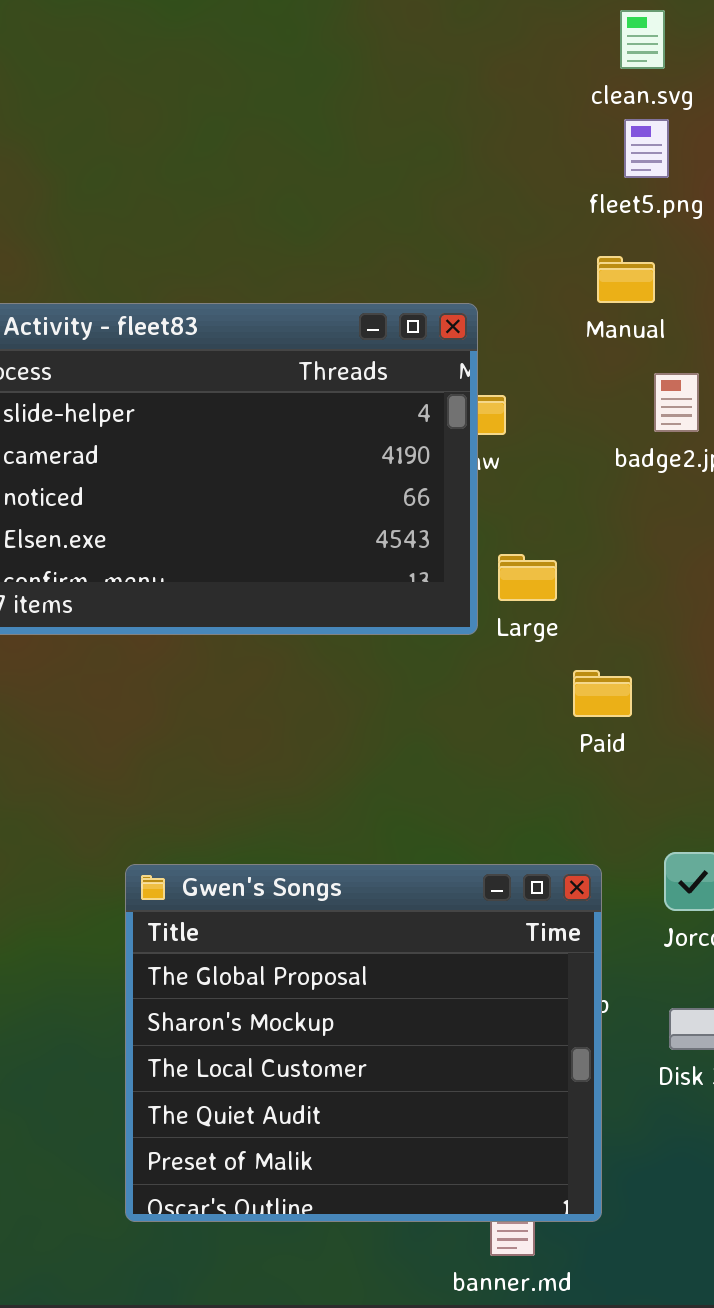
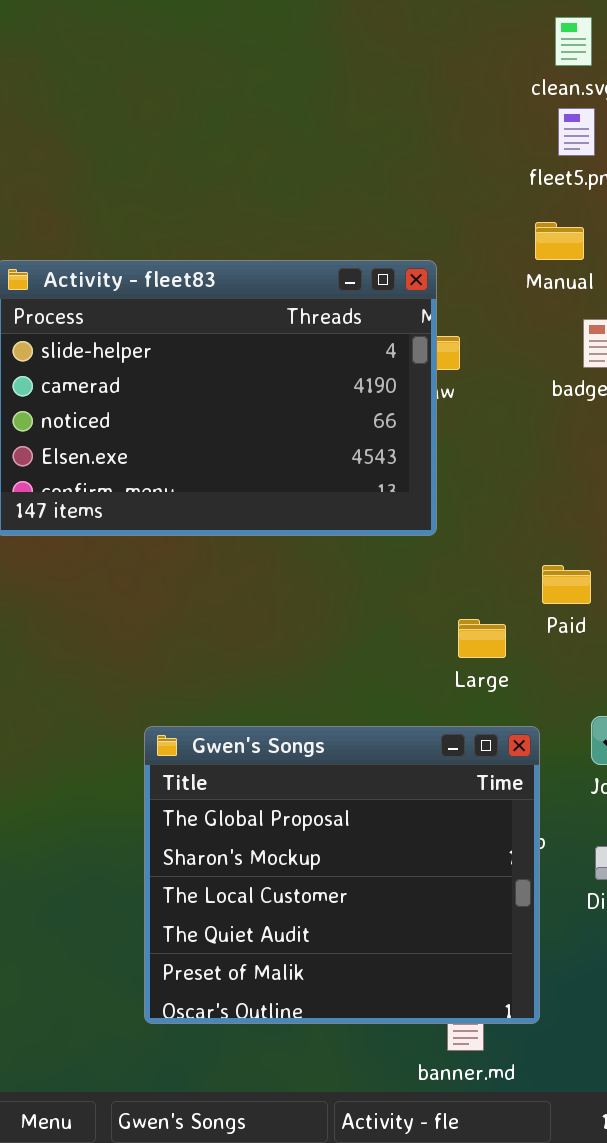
Large: [498,554,557,601] -> [458,619,506,658], moved
Paid: [573,670,632,717] -> [542,565,591,604], moved

